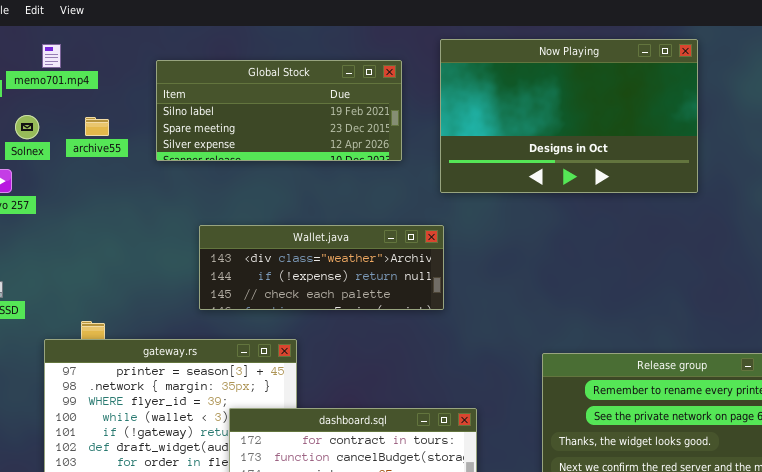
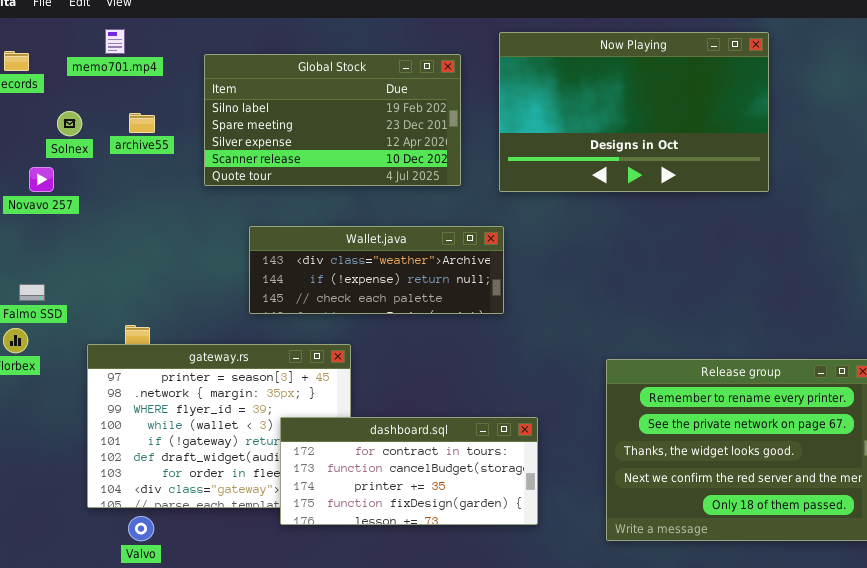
memo701.mp4: [42,44,61,68] -> [105,29,125,54], moved
Global Stock: [156,60,402,161] -> [204,54,461,186], resized

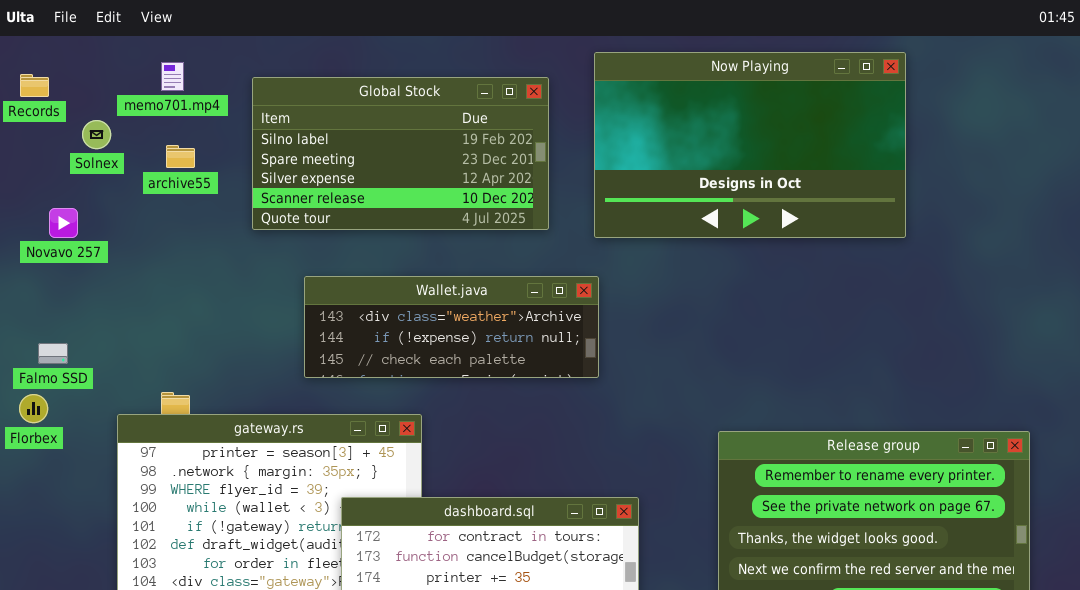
memo701.mp4: [105,29,125,54] -> [161,62,184,91], moved
Solnex: [57,111,82,136] -> [82,120,111,149], moved

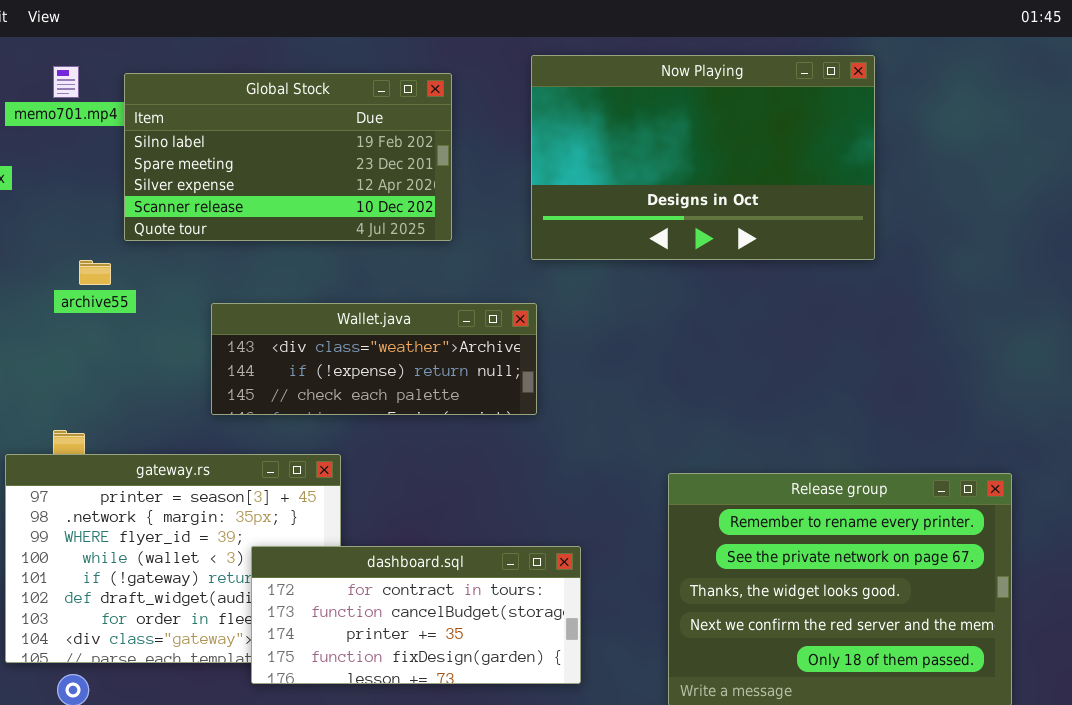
Global Stock: [252,77,549,230] -> [124,73,452,241], moved
archive55: [166,145,195,168] -> [79,260,111,285], moved

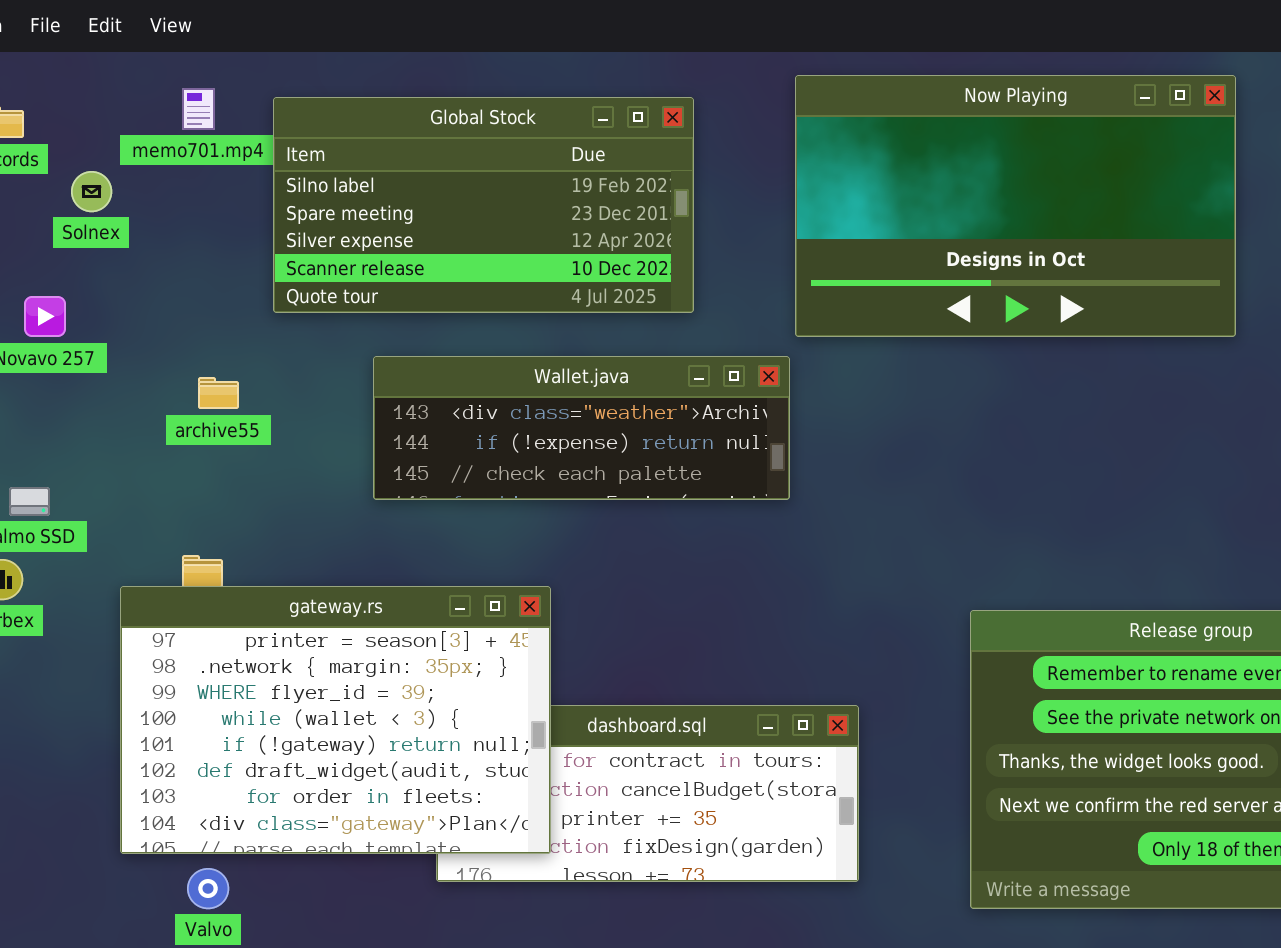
archive55: [79,260,111,285] -> [198,377,239,409], moved
Wallet.java: [211,303,537,415] -> [373,356,790,500], moved
gateway.rs: [5,454,341,663] -> [120,586,551,854], raised

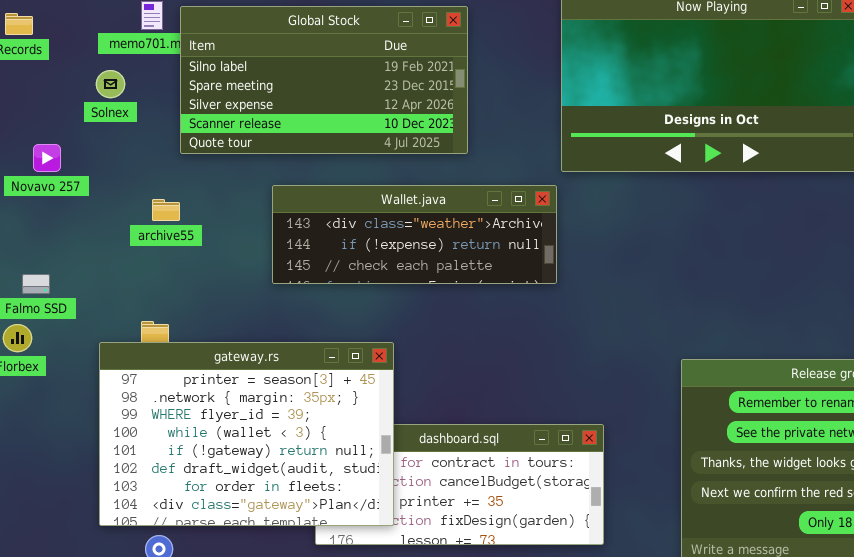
Global Stock: [273,97,694,313] -> [180,6,468,154], moved
Solnex: [71,171,112,212] -> [96,70,125,98], moved

